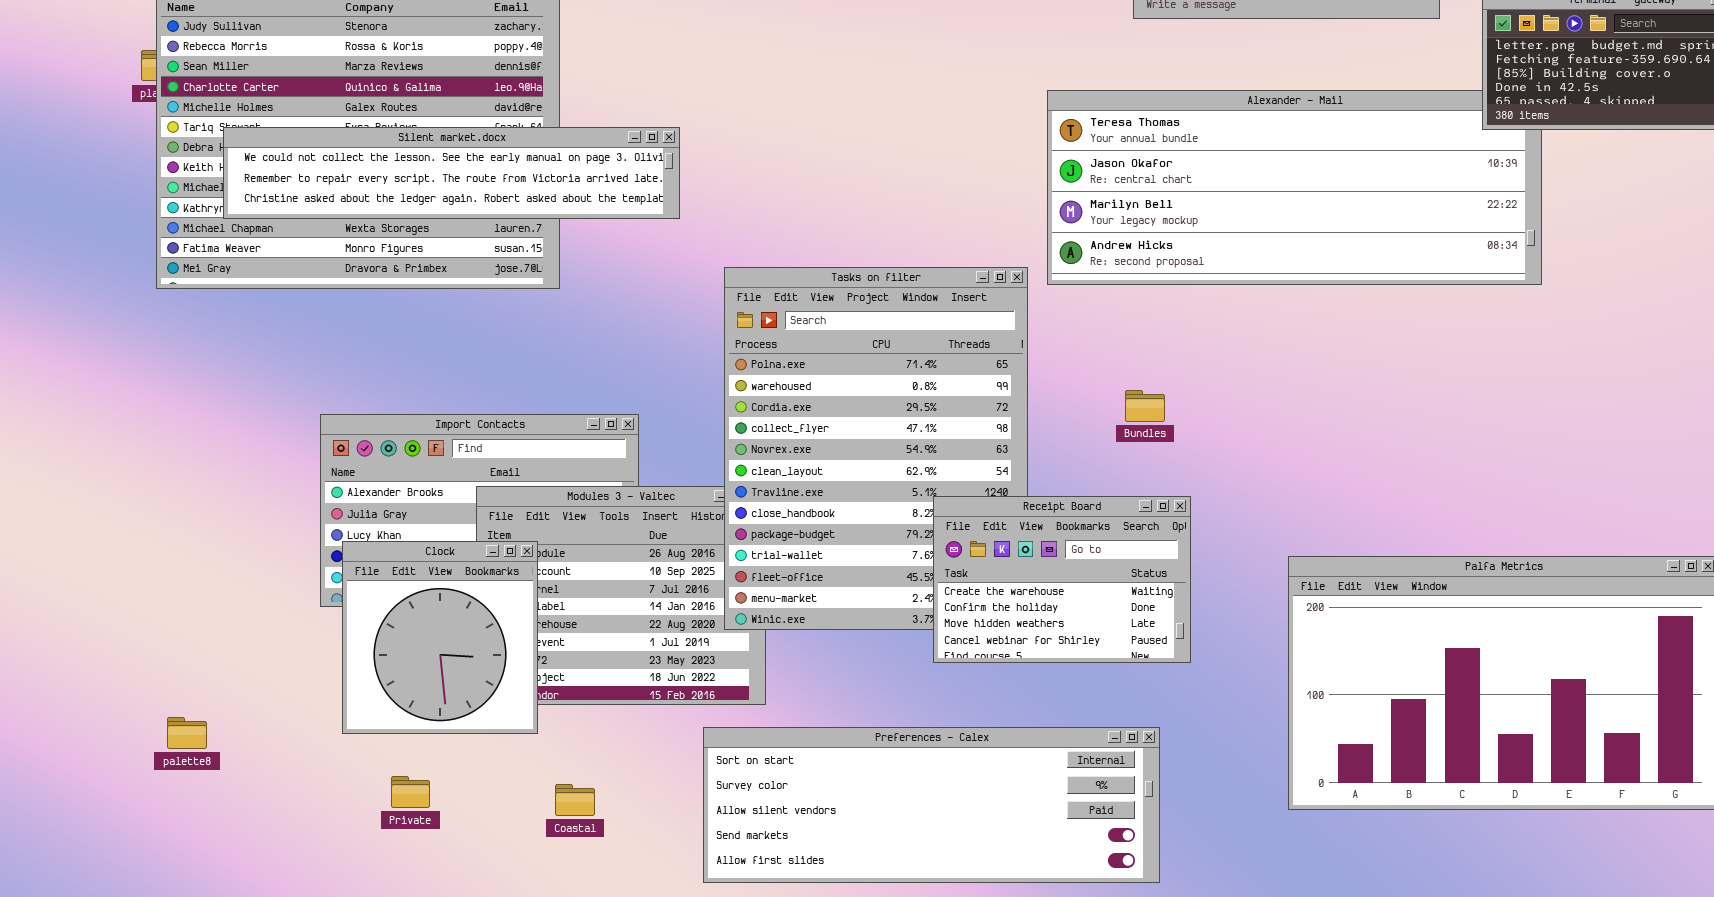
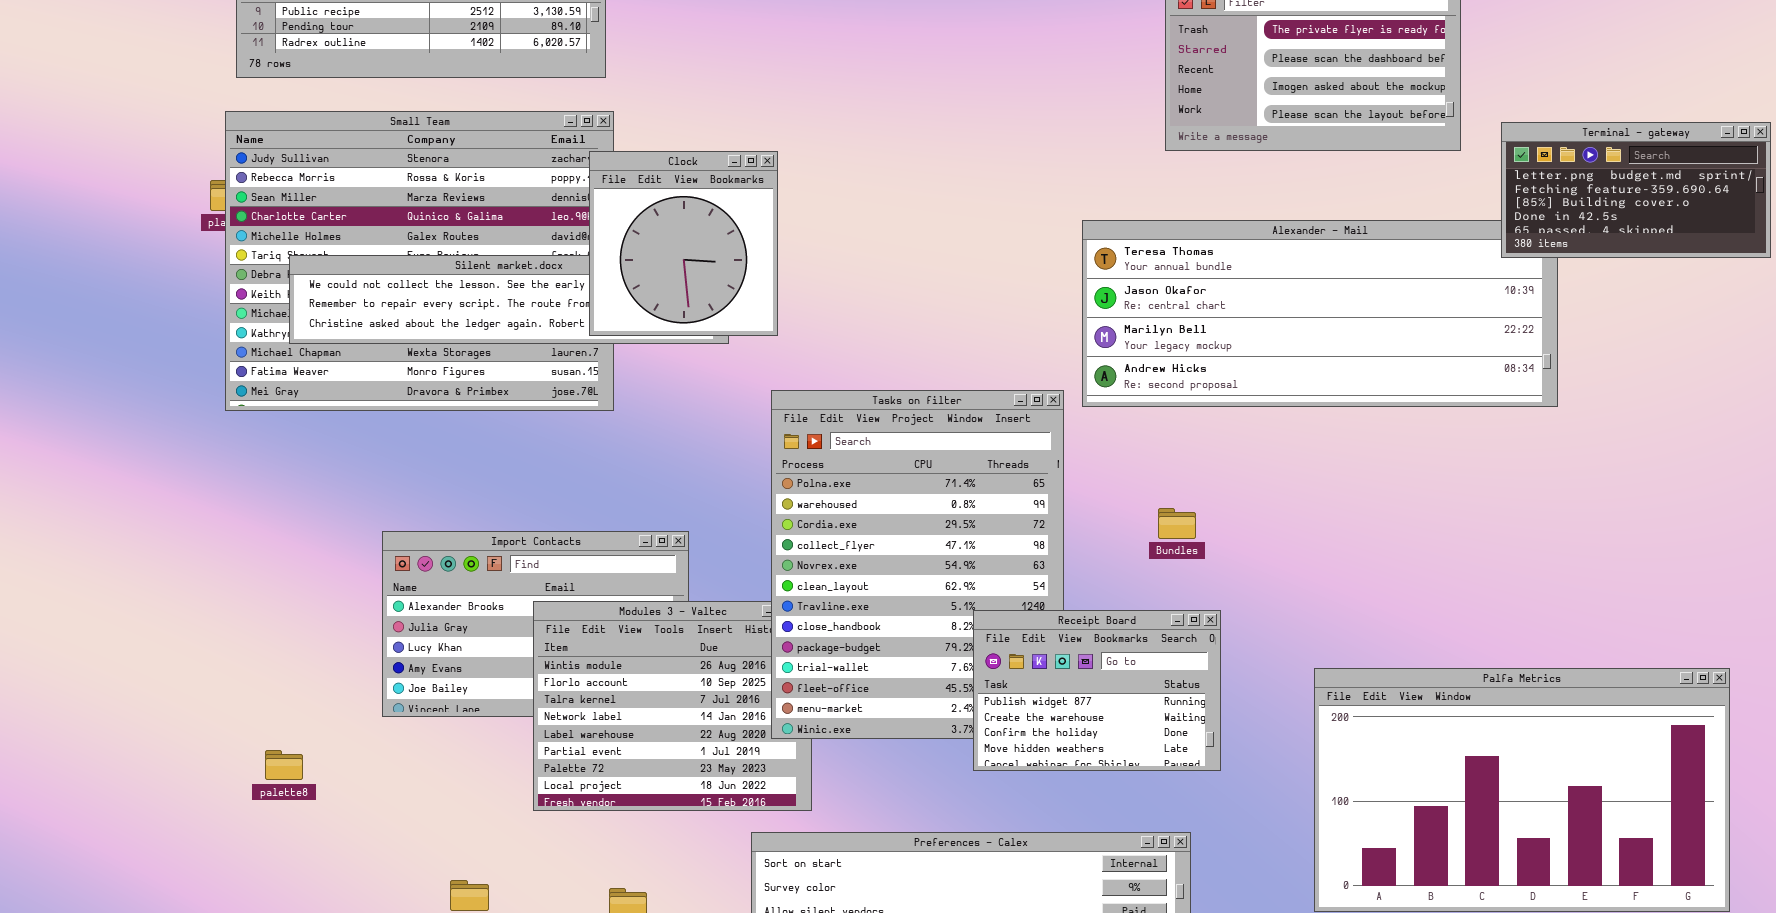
Receipt Board: [933,496,1191,663] -> [973,610,1221,771], scrolled up 1 row
Clock: [342,541,538,734] -> [589,151,778,336], moved
palette8: [167,717,207,749] -> [265,750,303,780], moved

